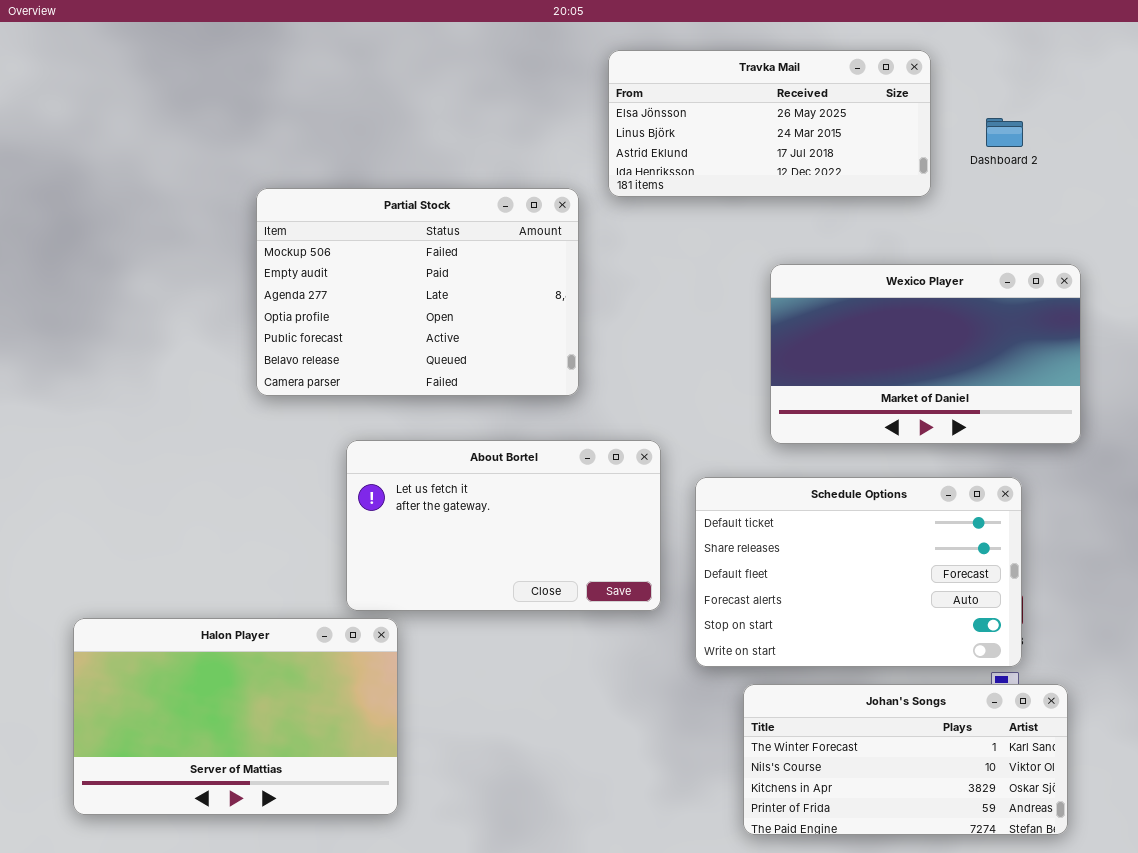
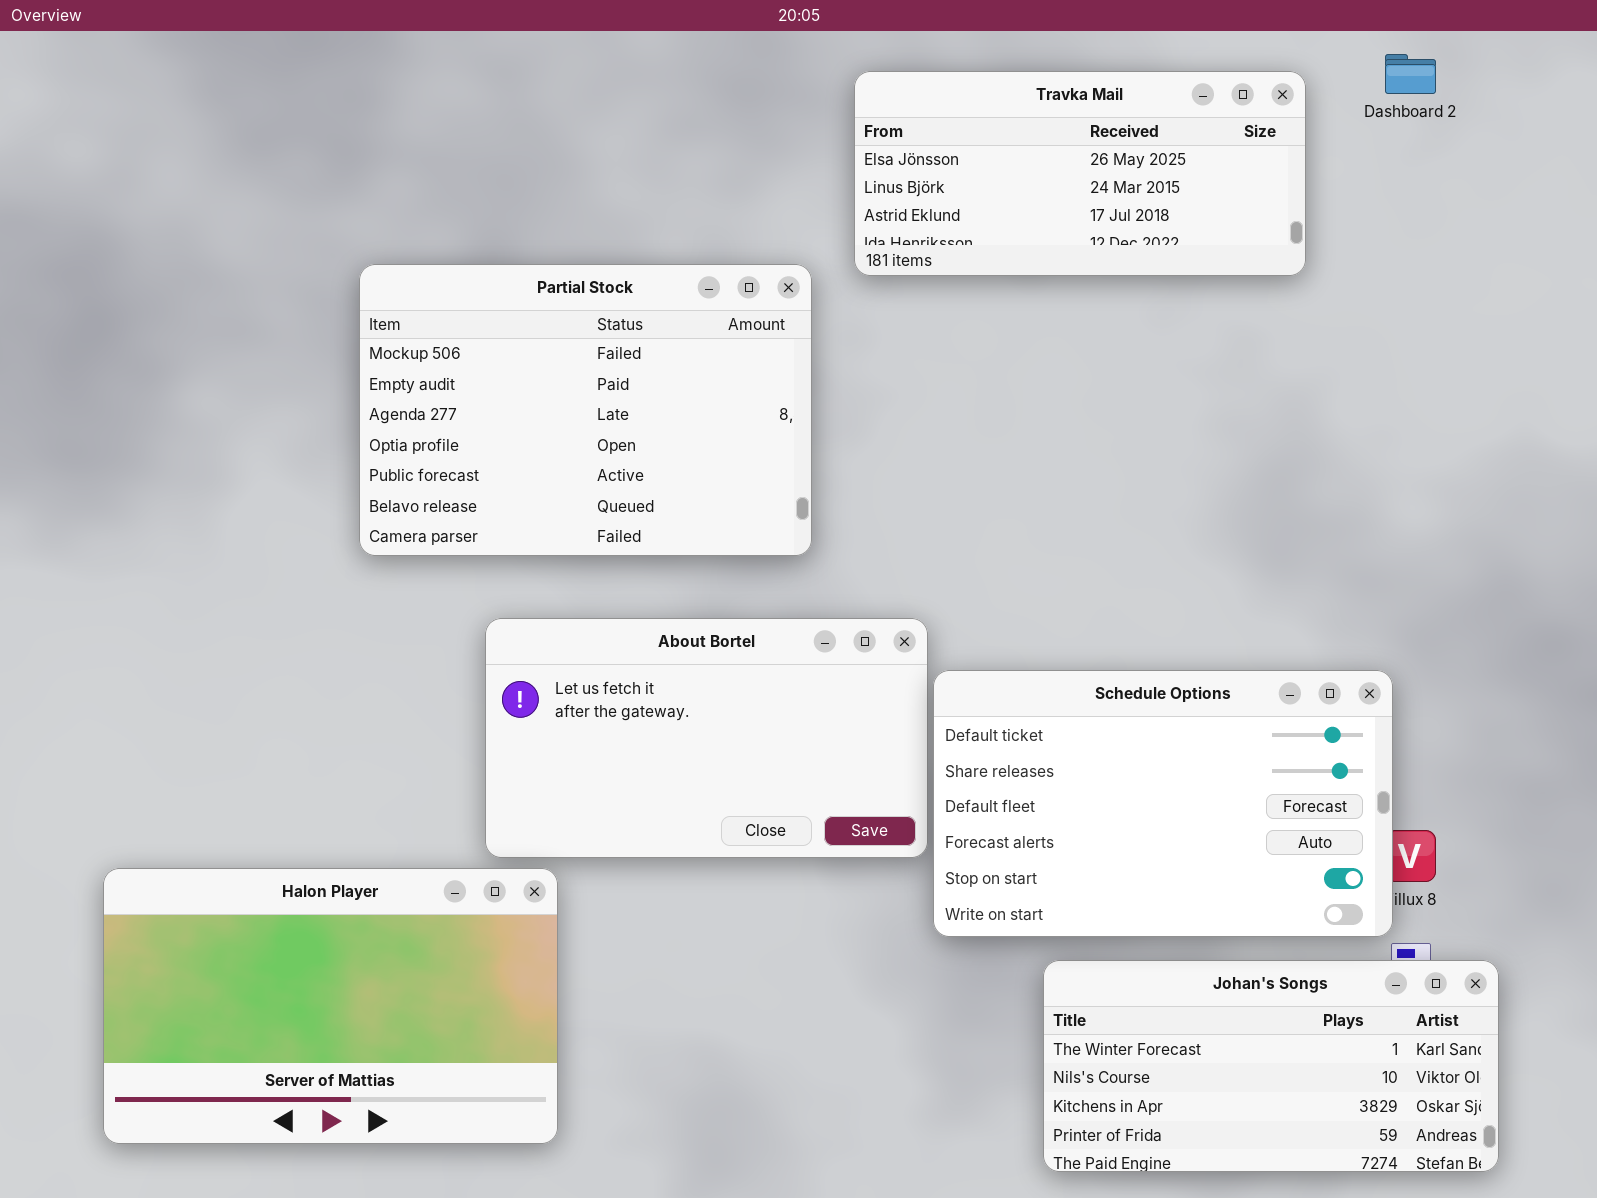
Dashboard 2: [986,118,1023,147] -> [1385,54,1436,94], moved
Wexico Player: [770,264,1081,444] -> none, closed
Schedule Options: [695,477,1022,667] -> [933,670,1393,937], moved

